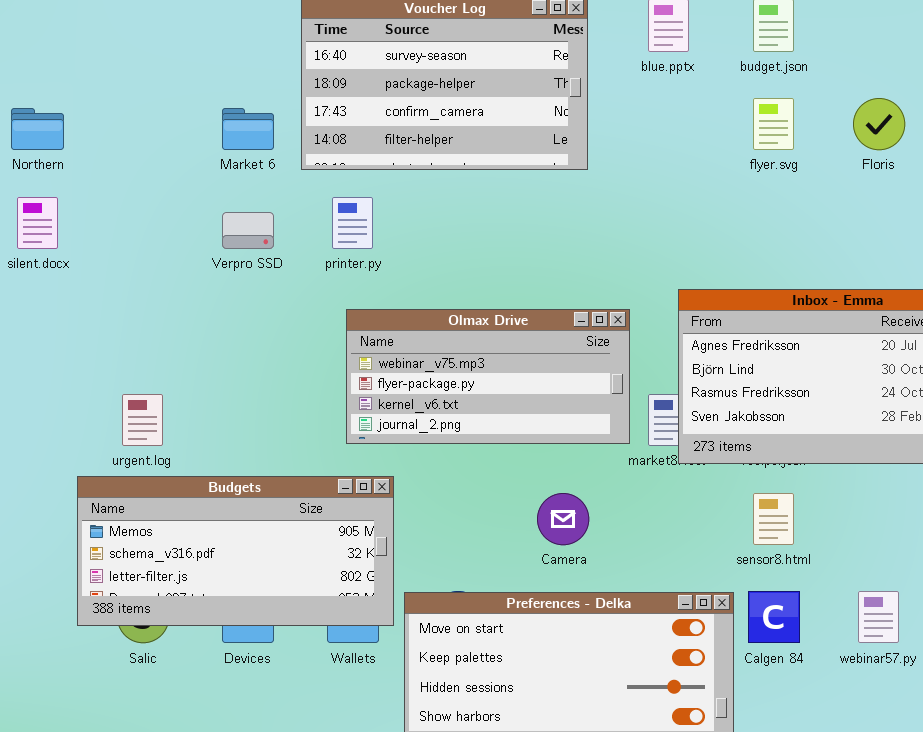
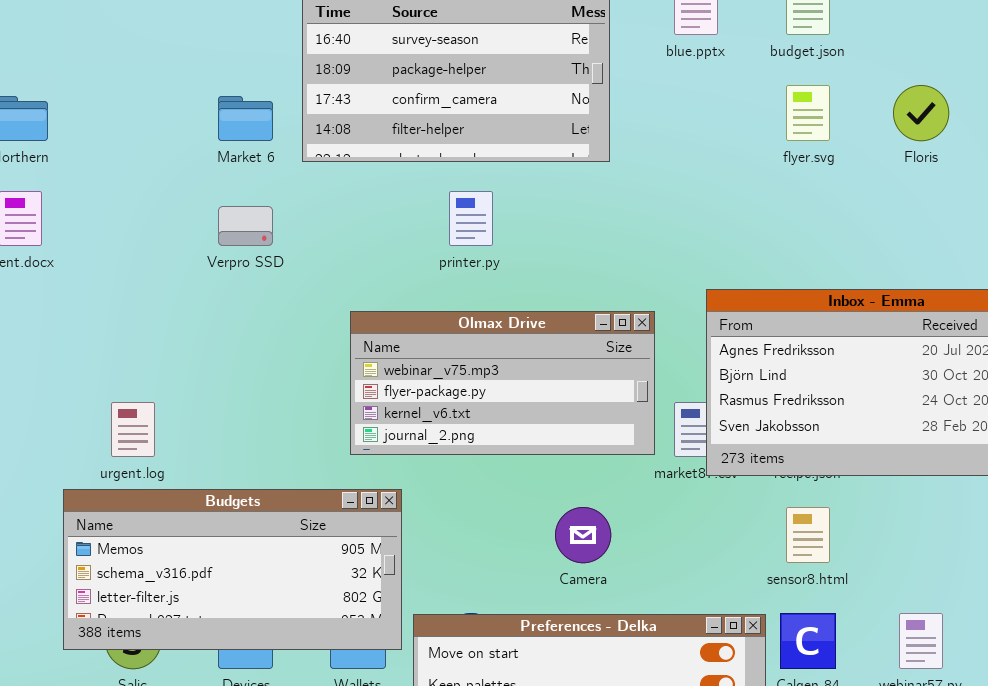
printer.py: [332,197,373,249] -> [449,191,493,246], moved

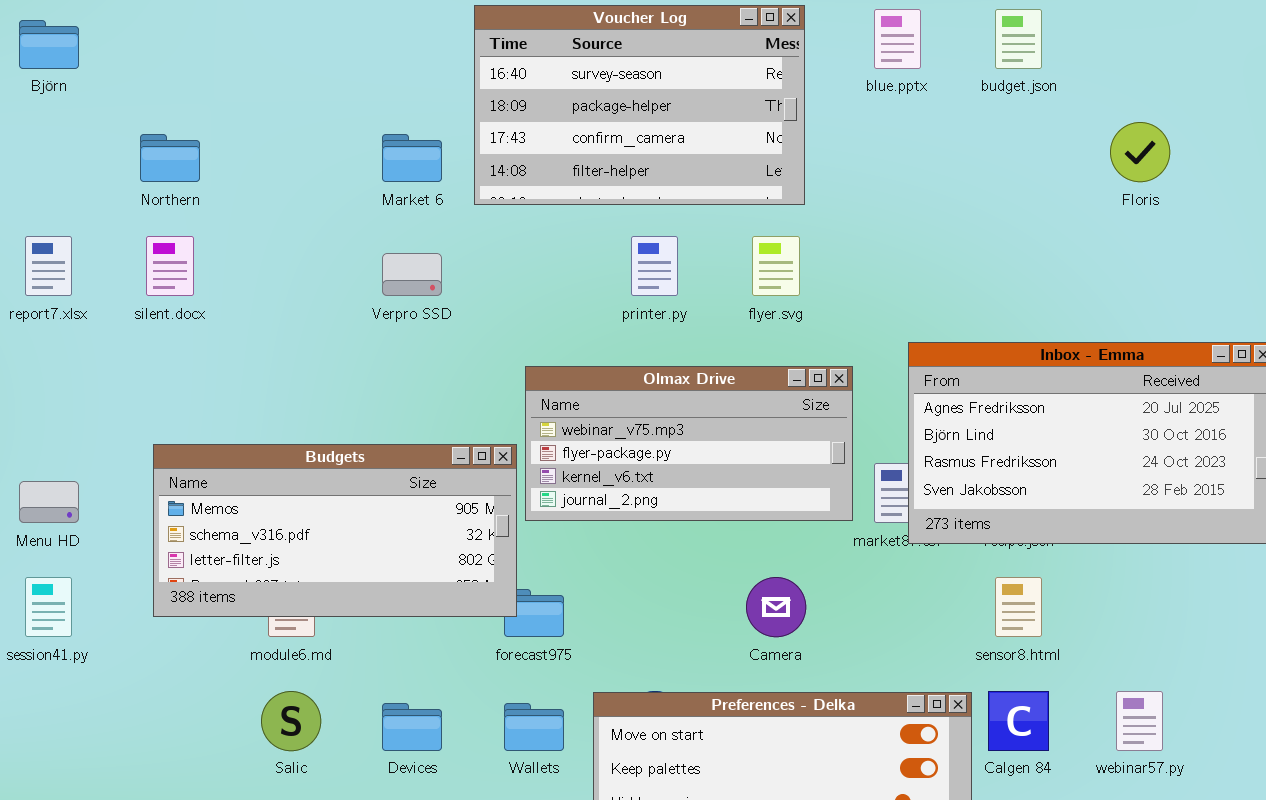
flyer.svg: [786,85,830,141] -> [752,236,800,296], moved
Budgets: [63,489,402,650] -> [153,444,517,617], moved

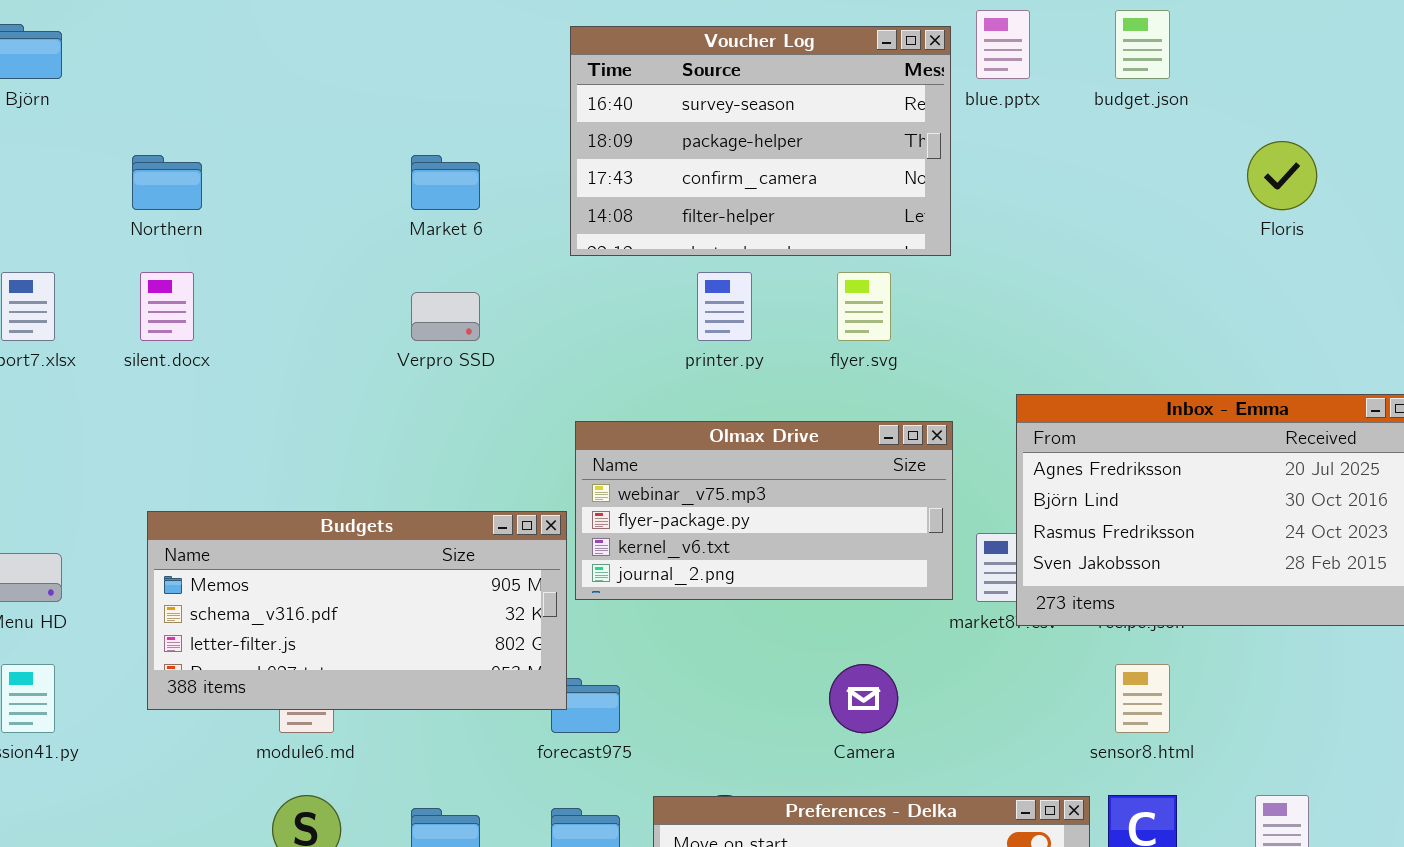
Voucher Log: [474,5,805,205] -> [570,26,951,256], moved

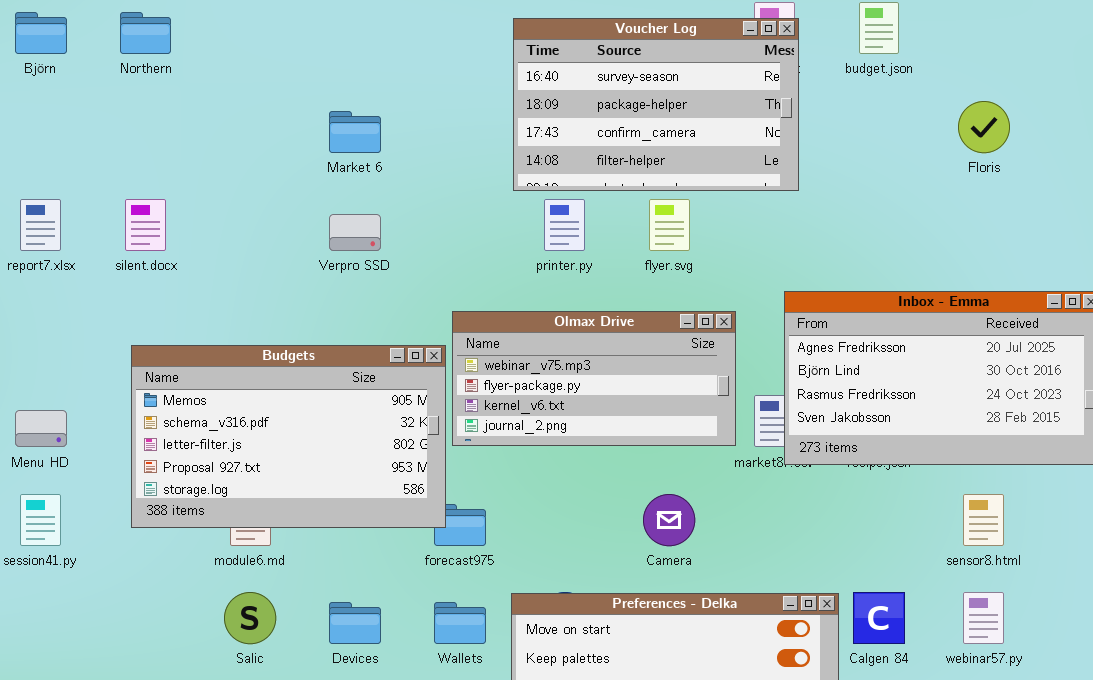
Voucher Log: [570,26,951,256] -> [513,18,799,191], moved
Northern: [132,155,202,210] -> [120,12,171,54], moved
Budgets: [147,511,567,710] -> [131,345,446,528], resized
sensor8.html: [1115,664,1170,733] -> [963,494,1004,546], moved

